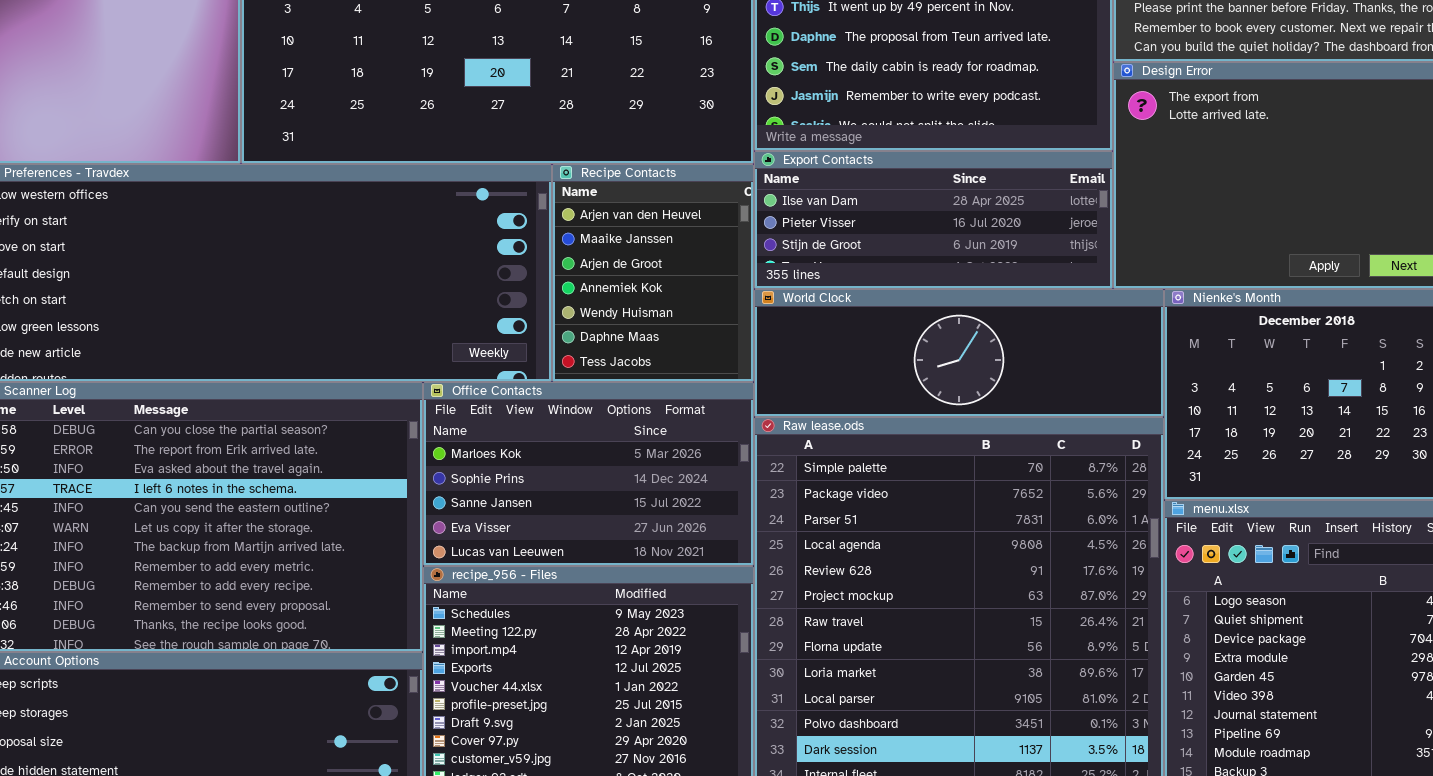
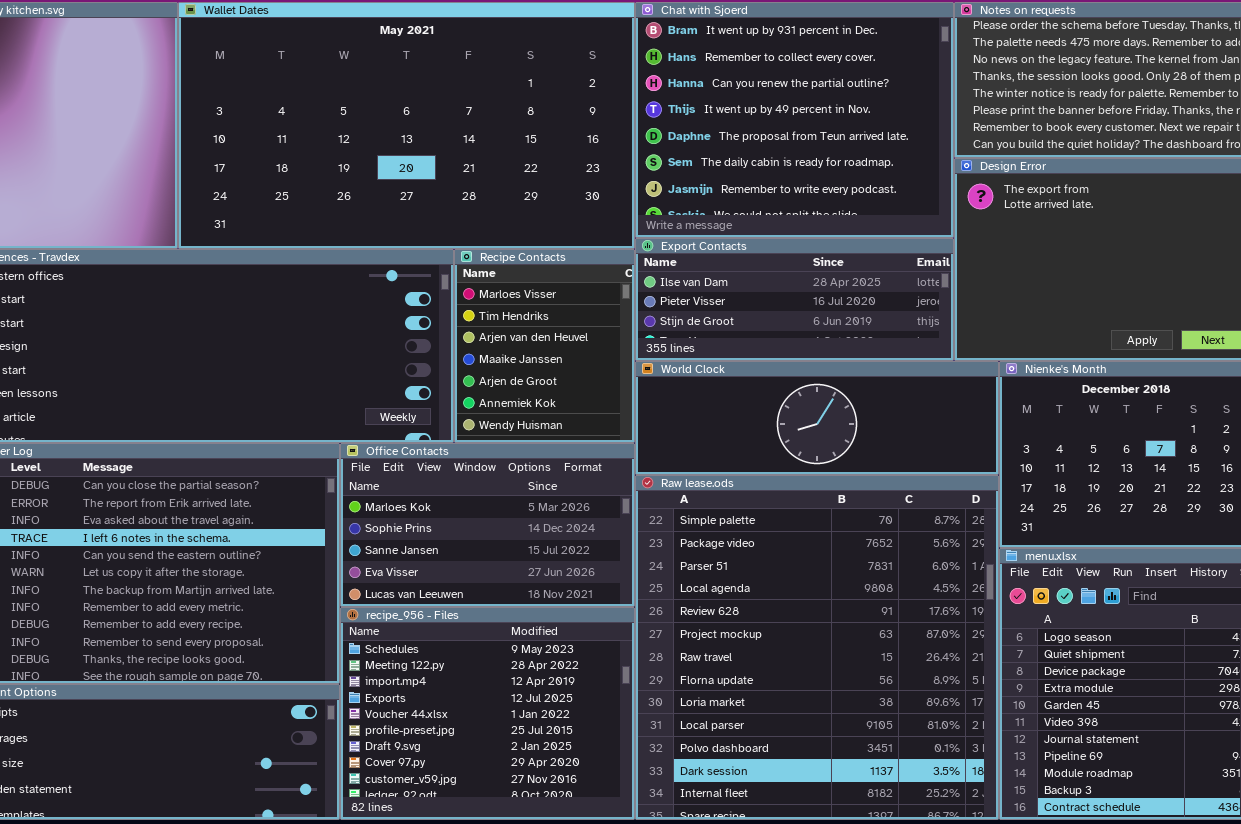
Recipe Contacts: [552,164,754,382] -> [454,249,635,443], scrolled up 2 rows

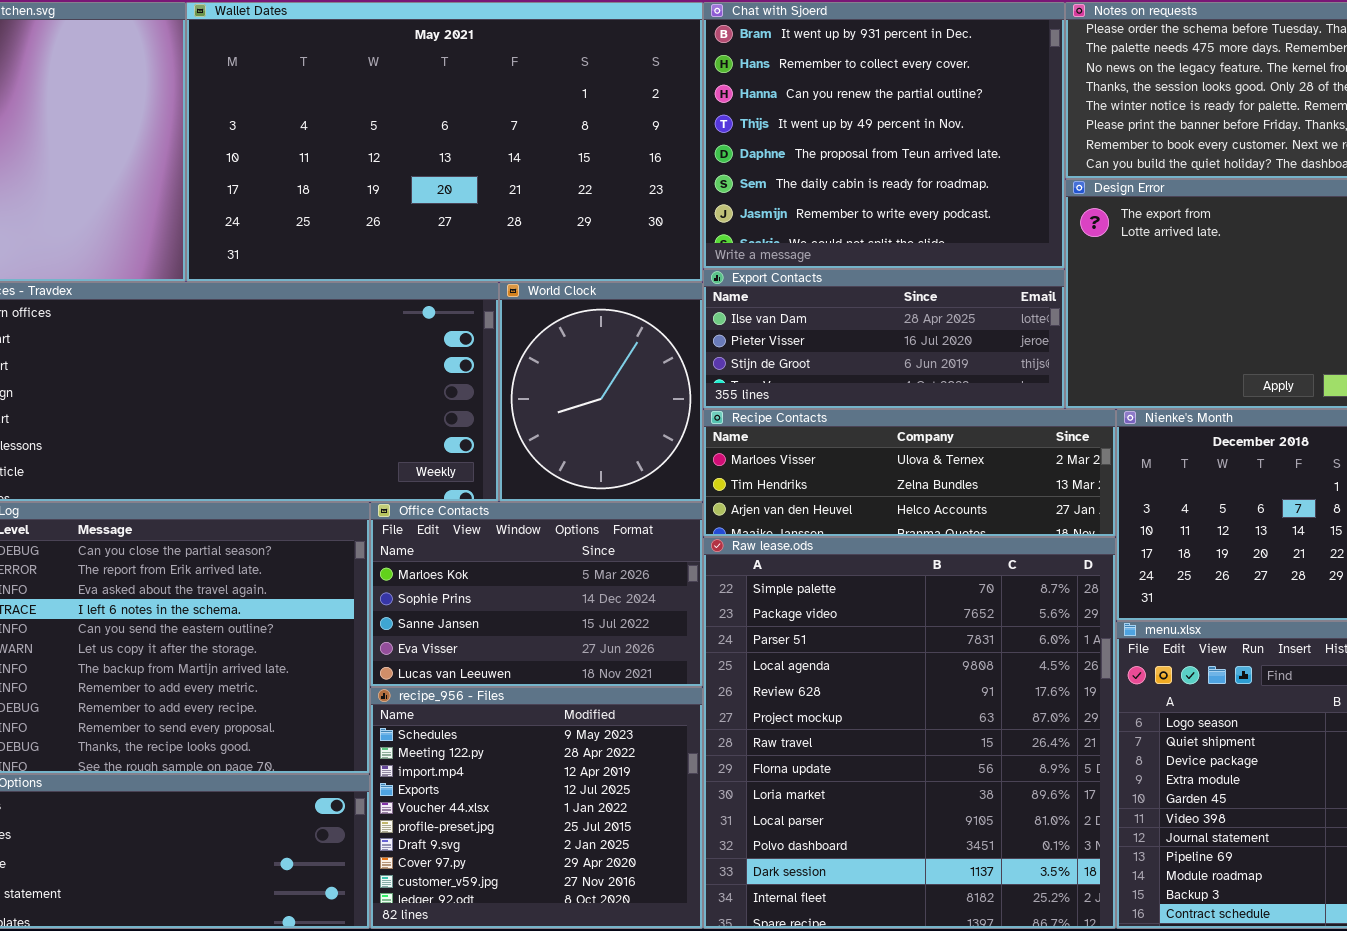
Recipe Contacts: [454,249,635,443] -> [703,409,1116,537], moved, resized
World Clock: [635,361,999,475] -> [499,282,703,502], moved, resized

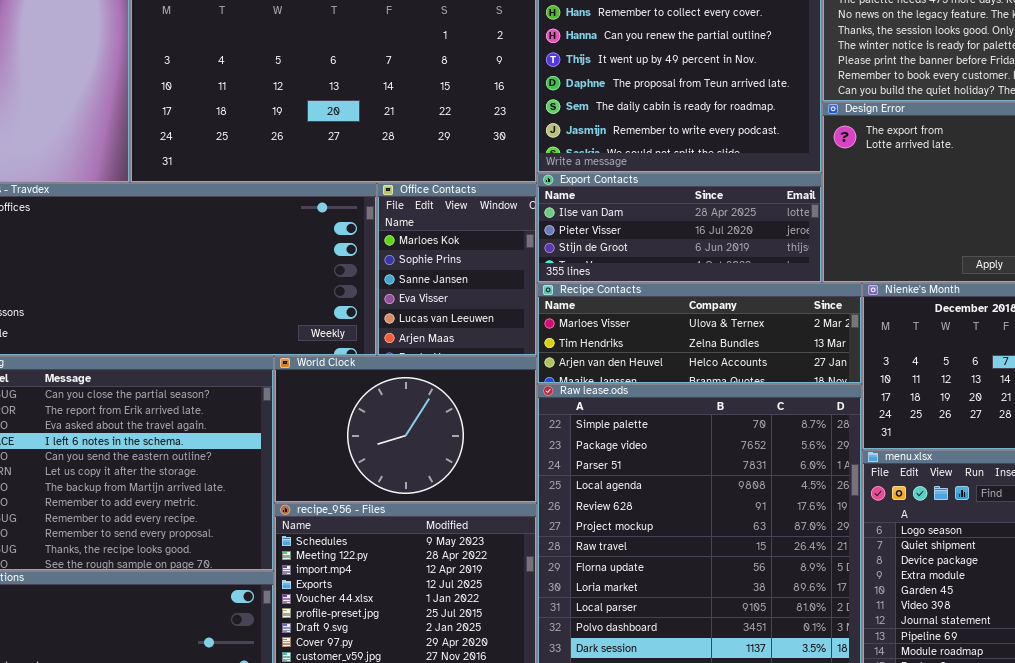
World Clock: [499,282,703,502] -> [274,356,537,503], moved, resized
Office Contacts: [370,502,703,687] -> [377,183,537,356], moved, resized

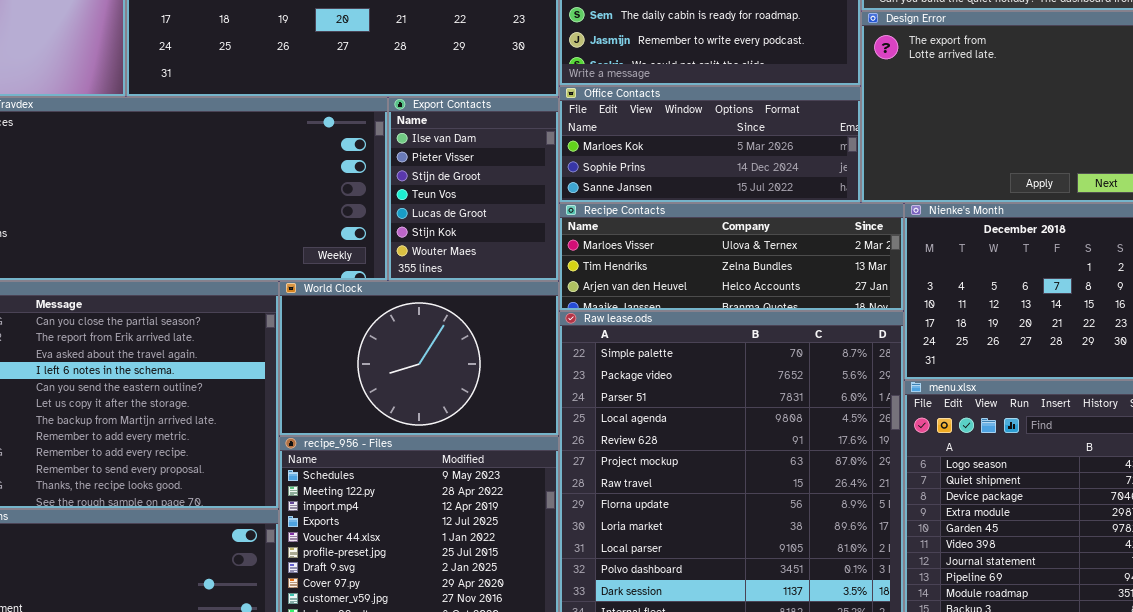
Export Contacts: [537,173,822,283] -> [388,97,559,281], moved, resized
Office Contacts: [377,183,537,356] -> [559,86,861,203], moved, resized

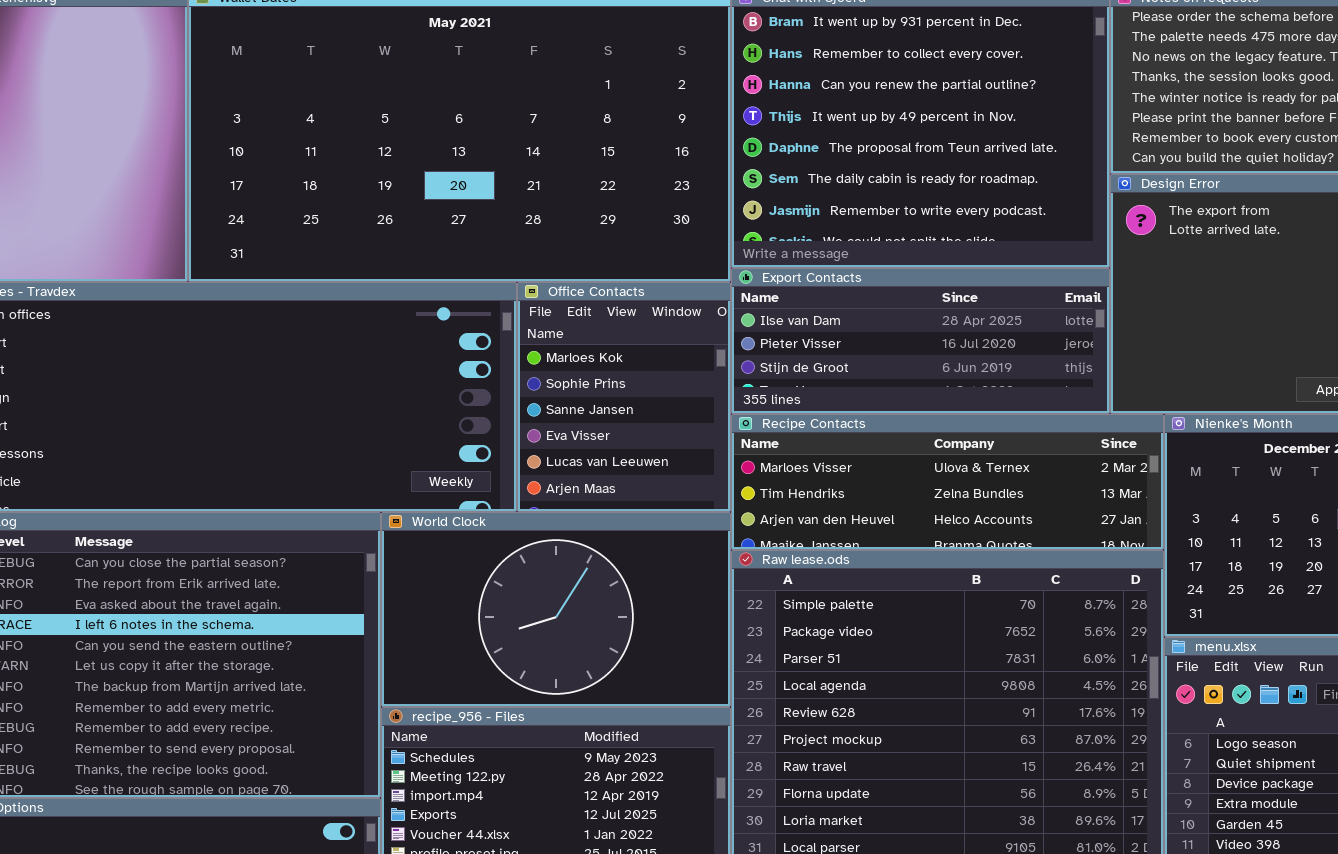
Office Contacts: [559,86,861,203] -> [517,282,731,512], moved, resized
Export Contacts: [388,97,559,281] -> [731,268,1110,414], moved, resized

